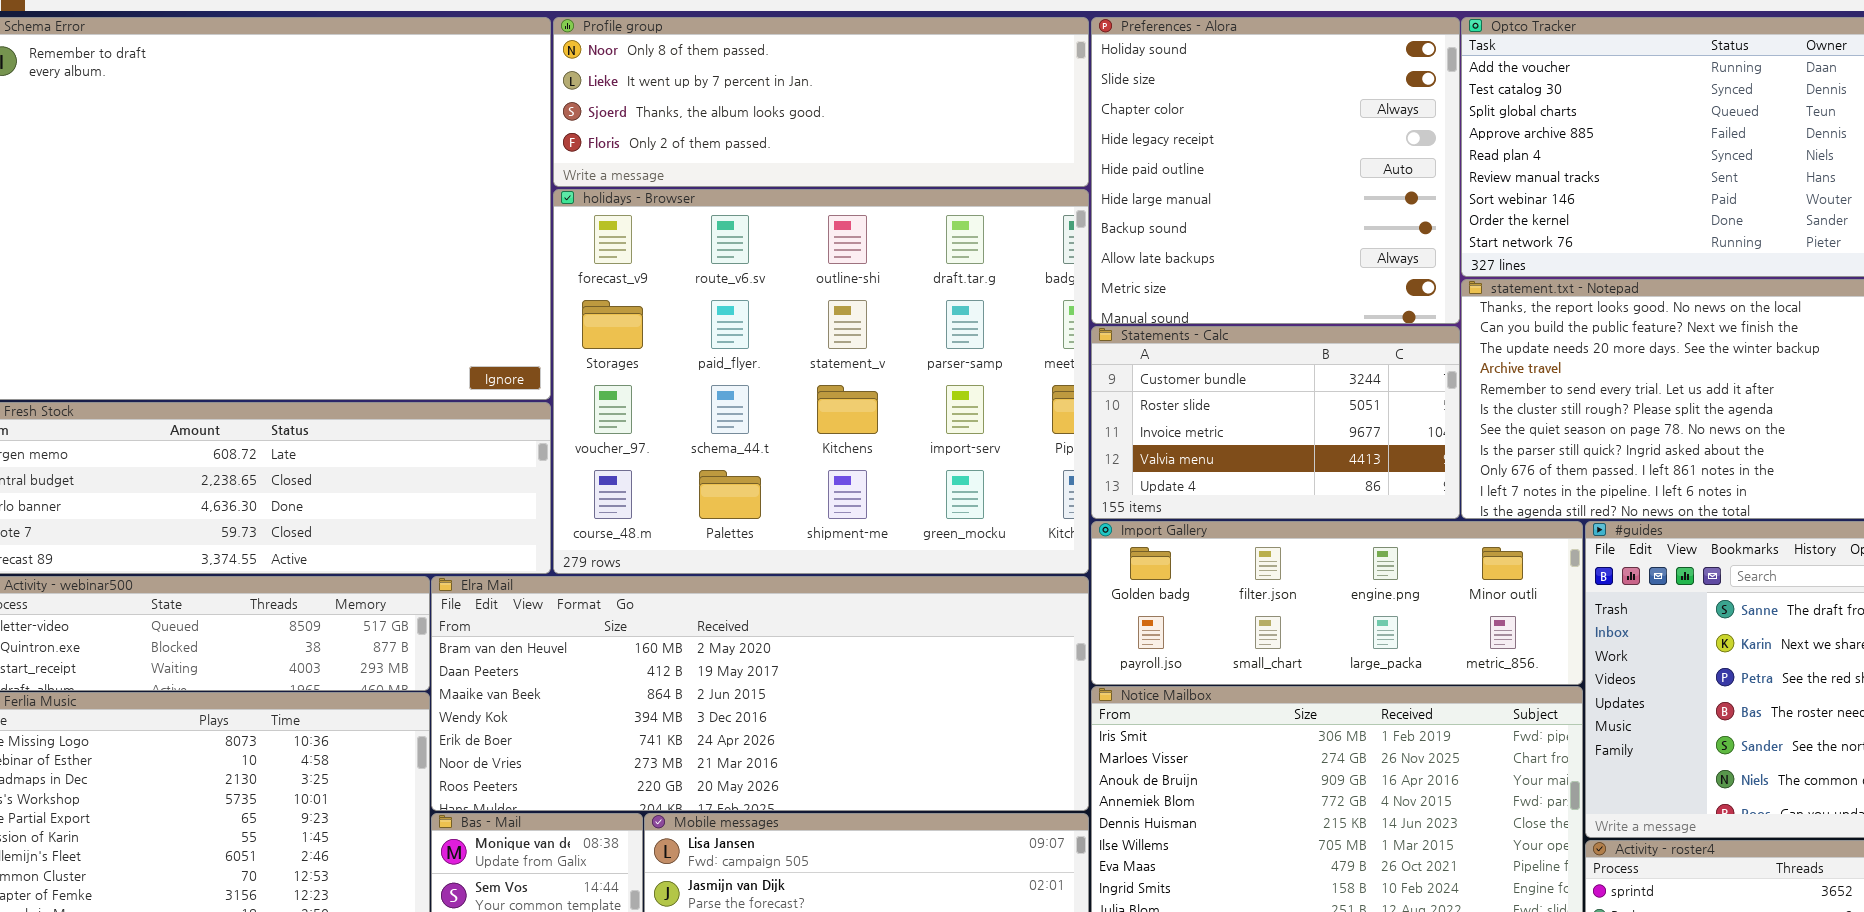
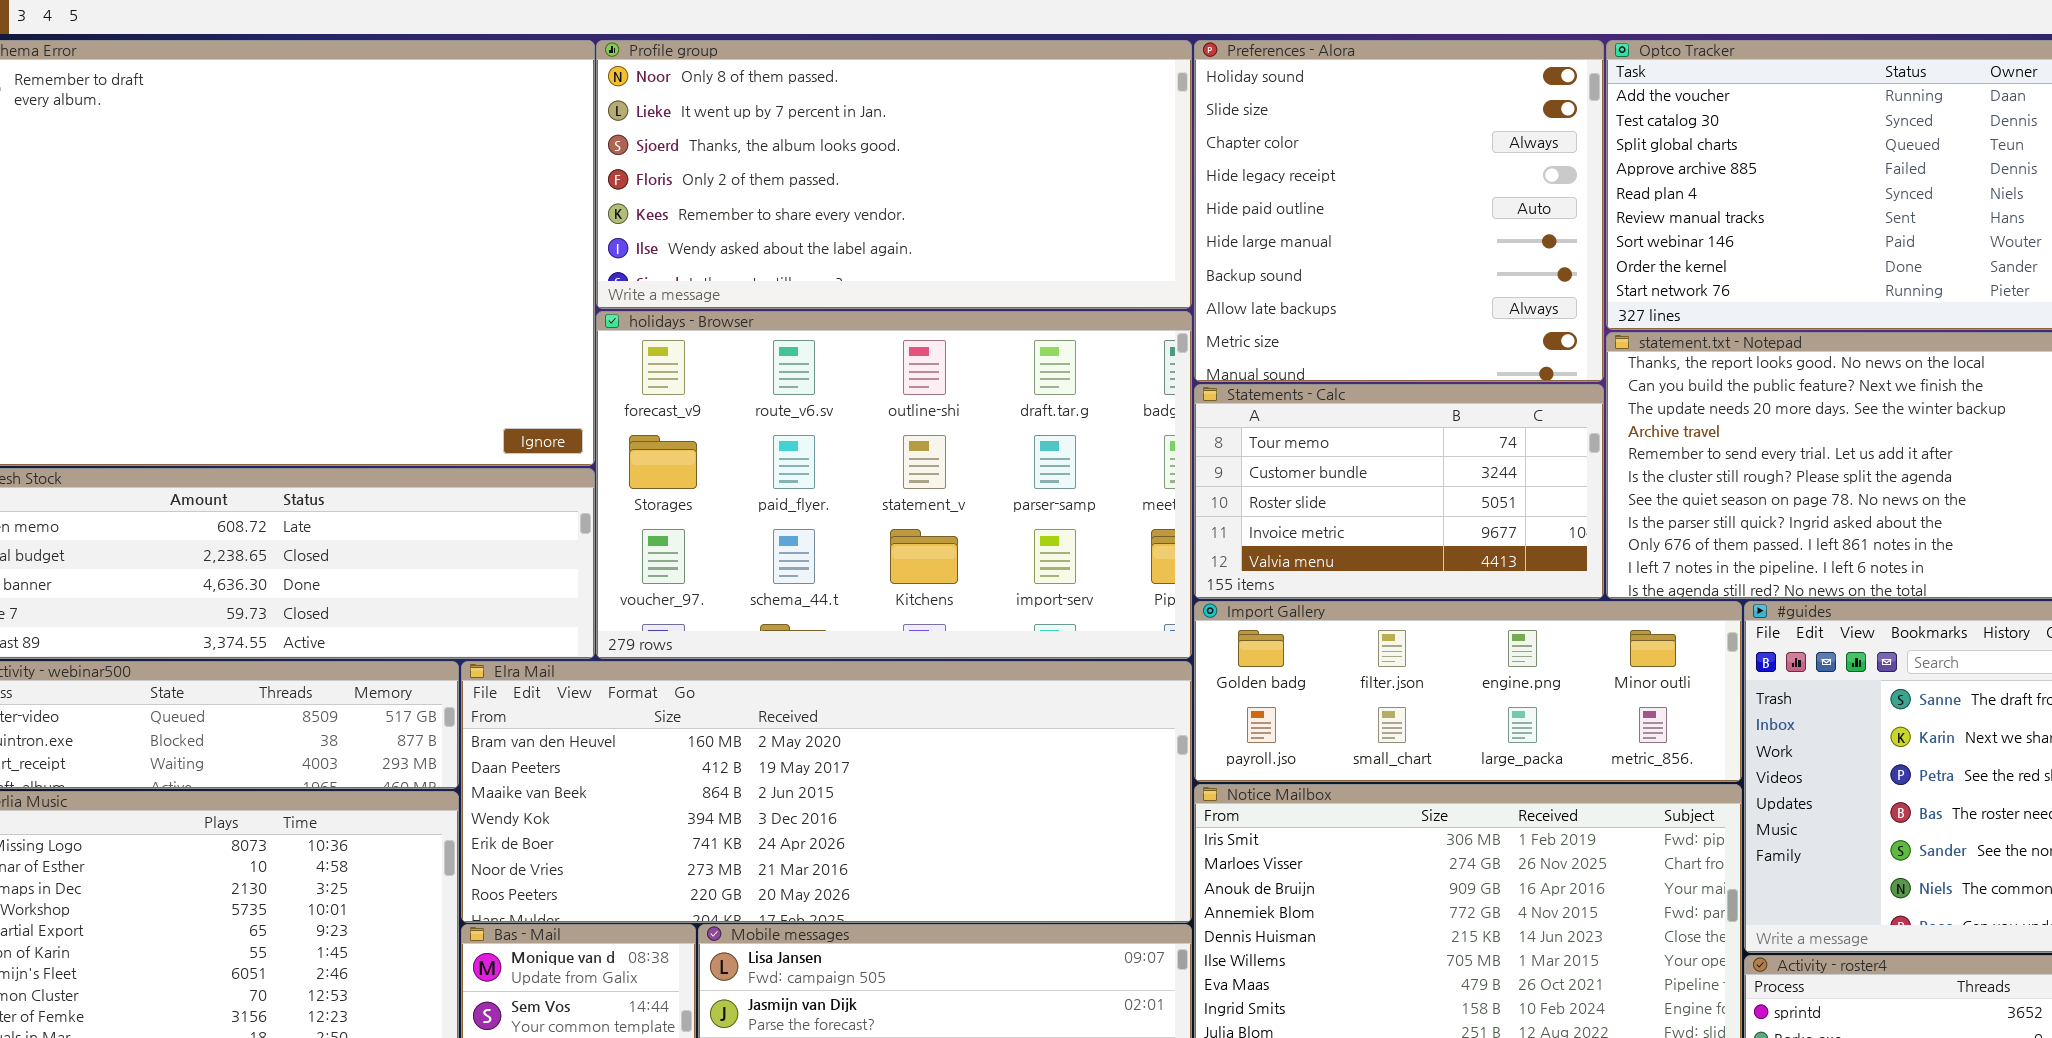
Profile group: [553,17,1089,187] -> [596,40,1192,309], resized
holidays - Browser: [553,189,1089,574] -> [596,311,1192,659], resized
Statements - Calc: [1091,326,1460,519] -> [1194,384,1604,599], scrolled up 1 row

